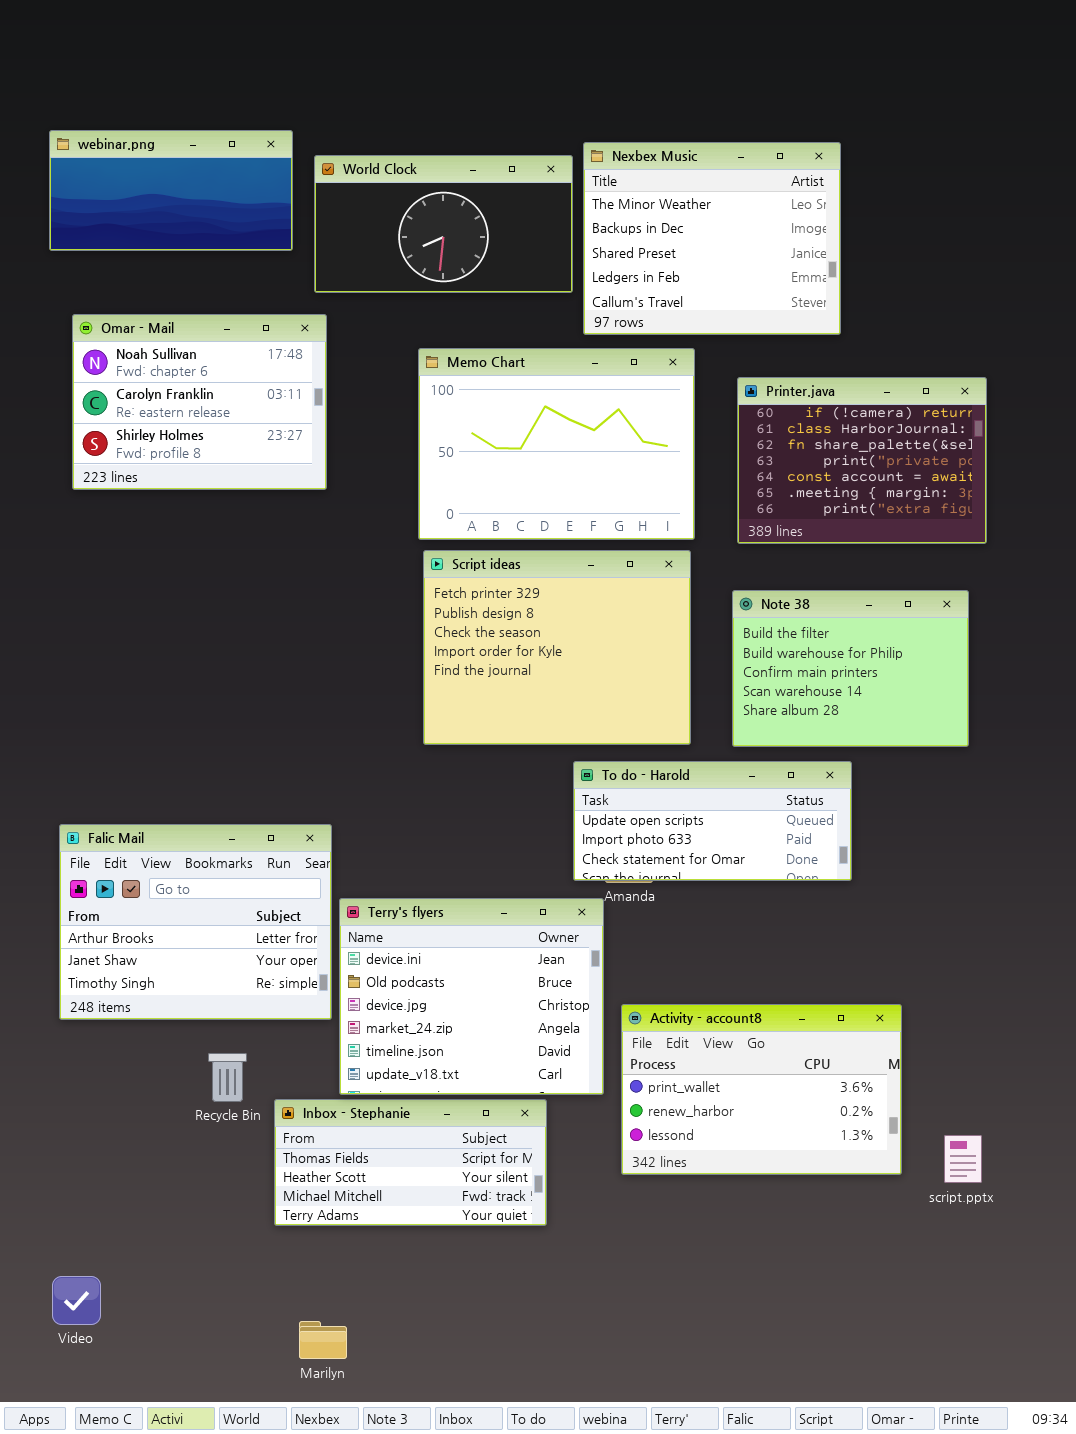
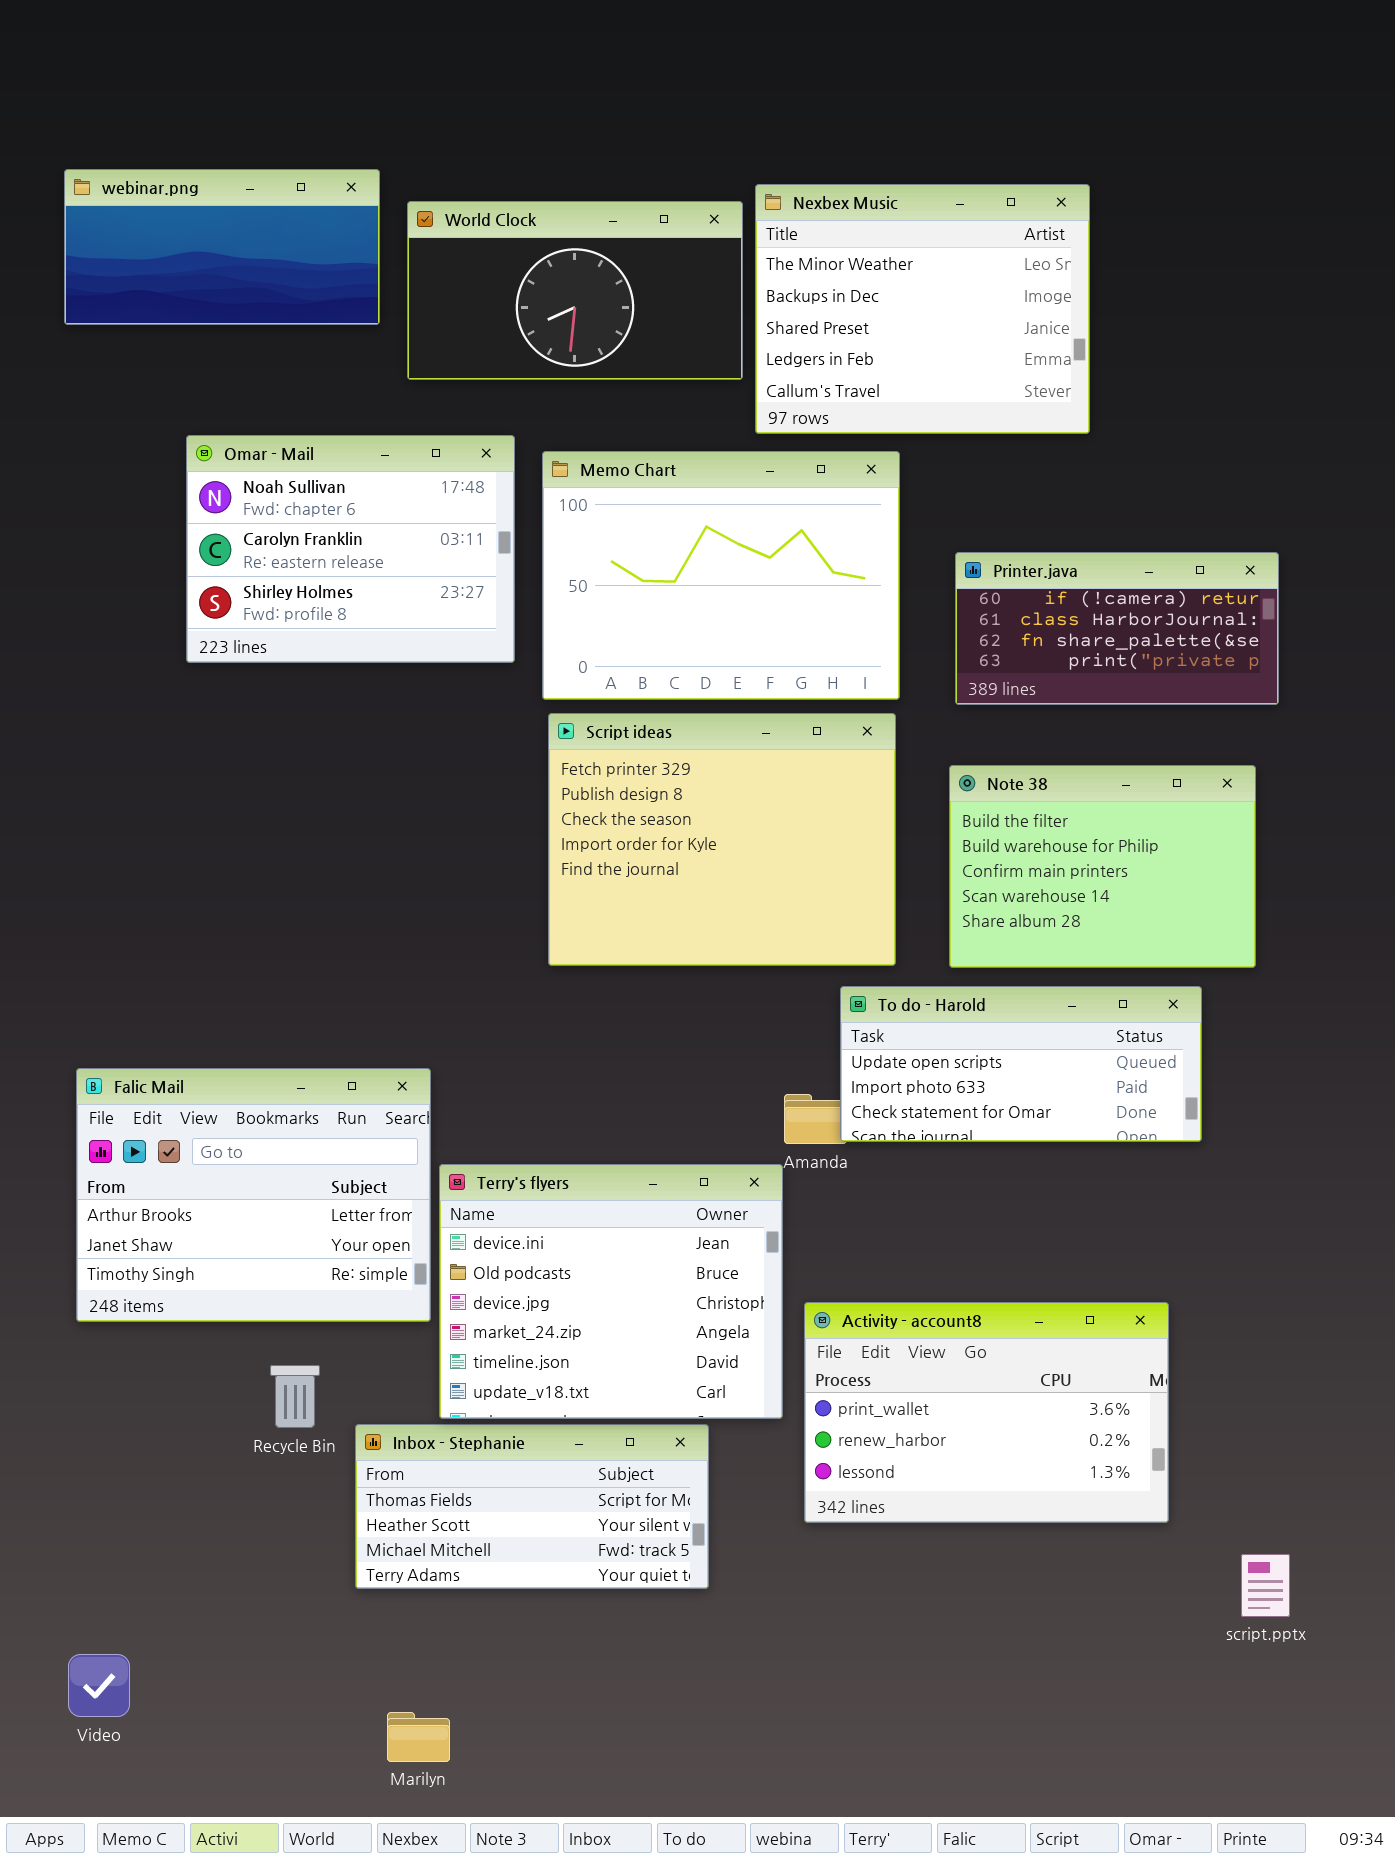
Omar - Mail: [72,314,327,490] -> [186,435,515,663], moved
Printer.java: [737,377,987,544] -> [955,552,1279,705], resized
To do - Harold: [573,761,852,881] -> [840,986,1202,1142], moved
script.pptx: [944,1135,982,1183] -> [1241,1554,1290,1617], moved

